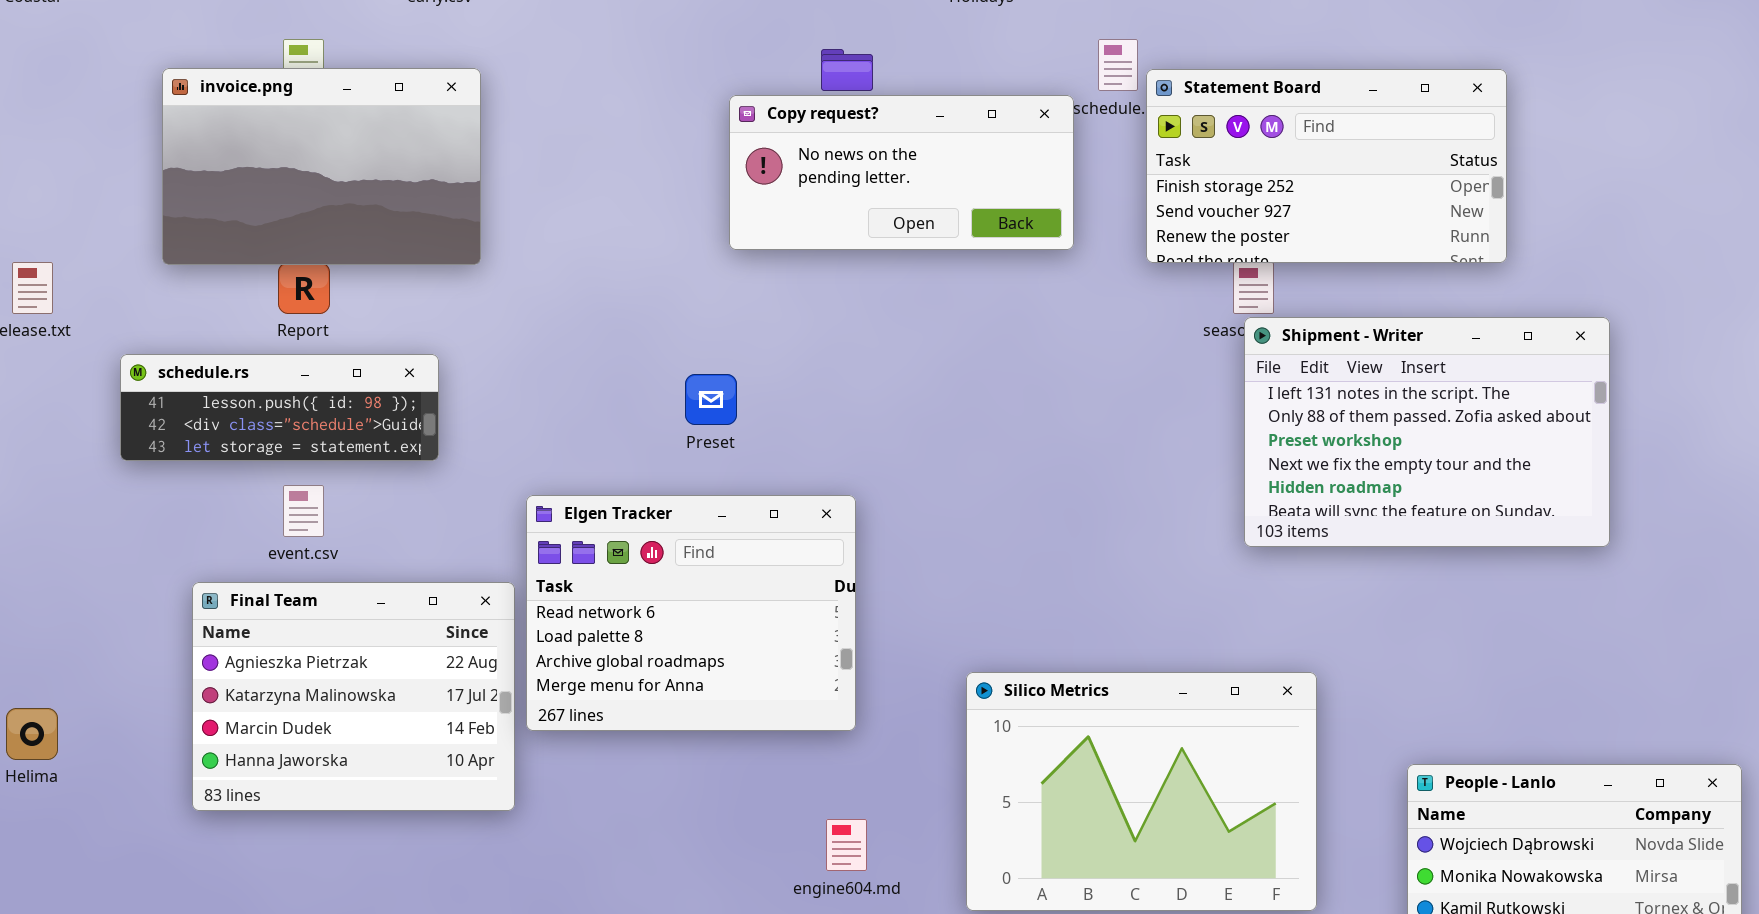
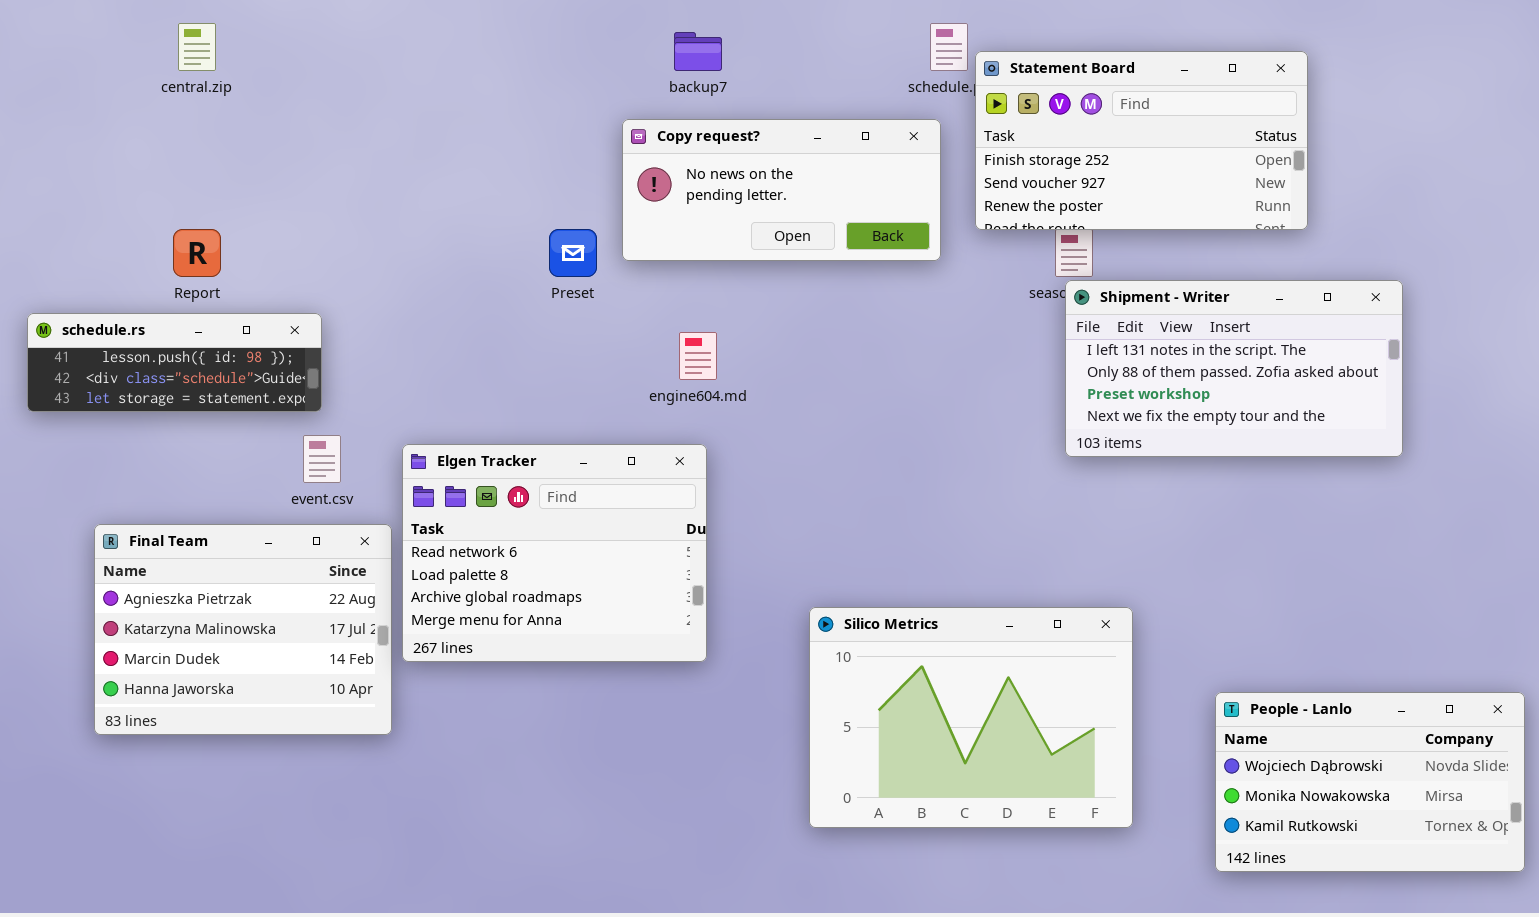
invoice.png: [162,68,481,265] -> none, closed
Copy request?: [729,95,1074,250] -> [622,119,941,261], moved
Shipment - Writer: [1244,317,1610,547] -> [1065,280,1403,457], resized
Preset: [685,374,737,425] -> [549,229,597,277], moved
event.csv: [283,485,324,537] -> [303,435,341,483], moved
engine604.md: [826,819,867,871] -> [679,332,717,380], moved

